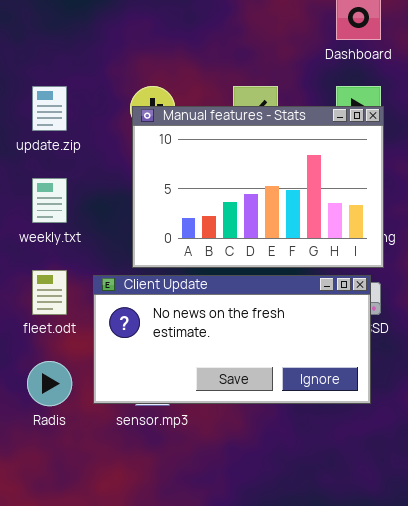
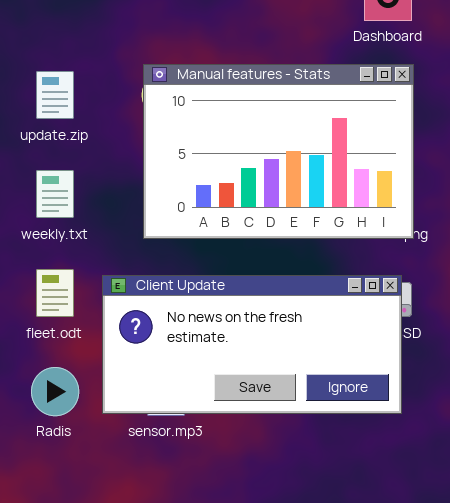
Manual features - Stats: [132,106,384,268] -> [143,64,414,239], moved

